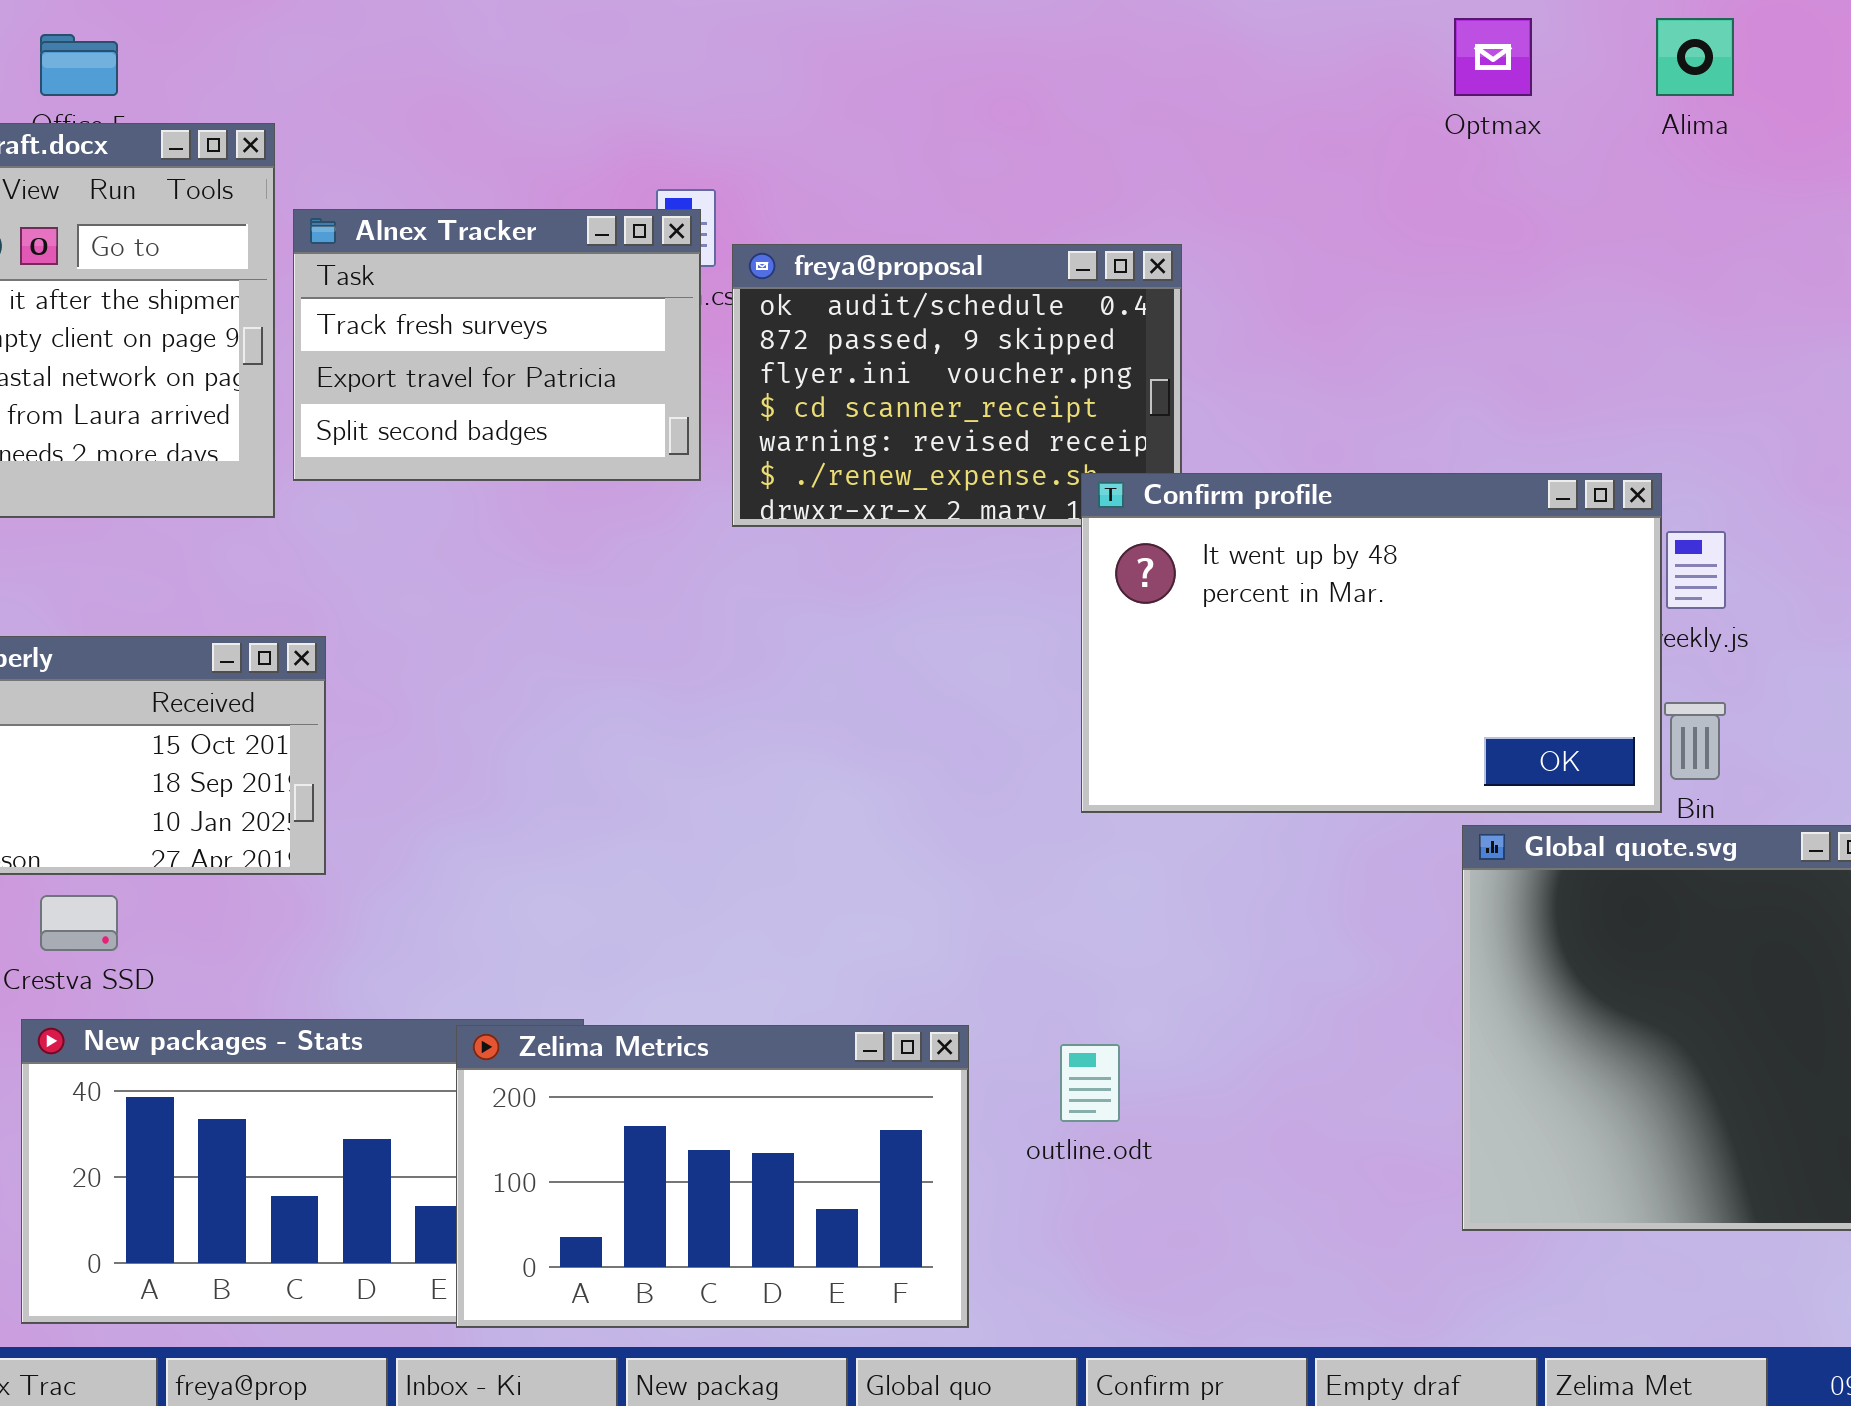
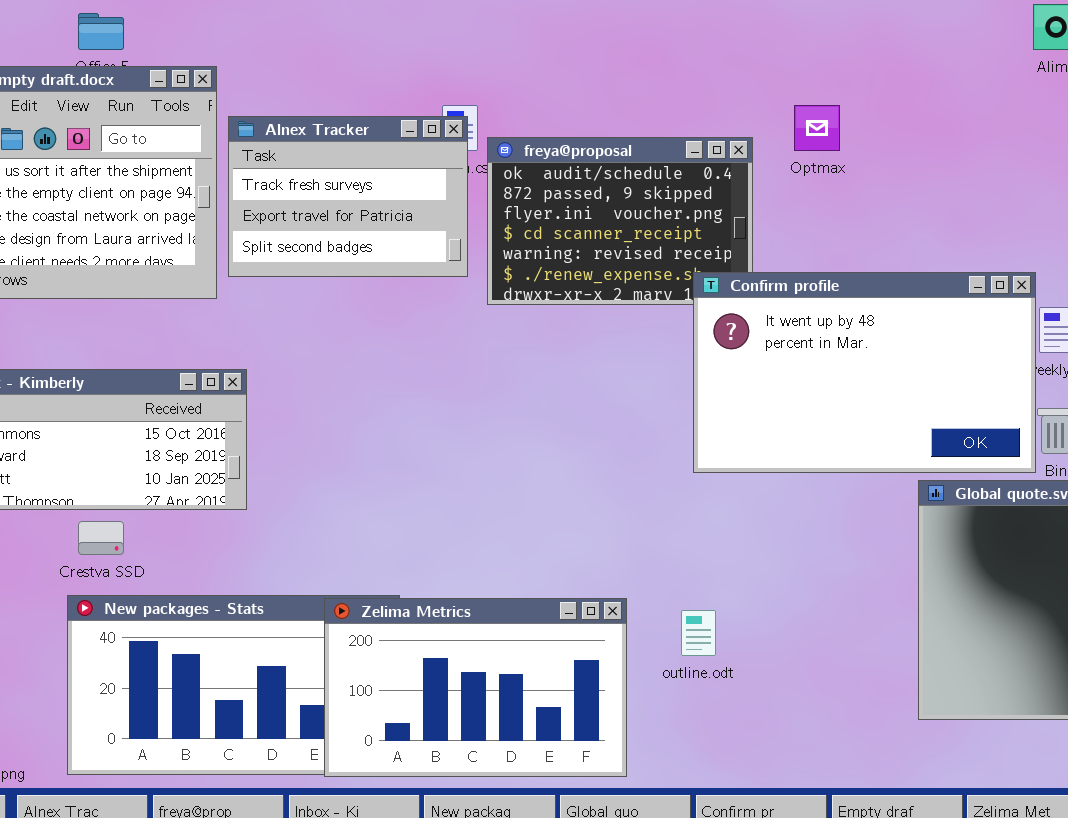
Optmax: [1454,18,1532,96] -> [794,105,840,151], moved

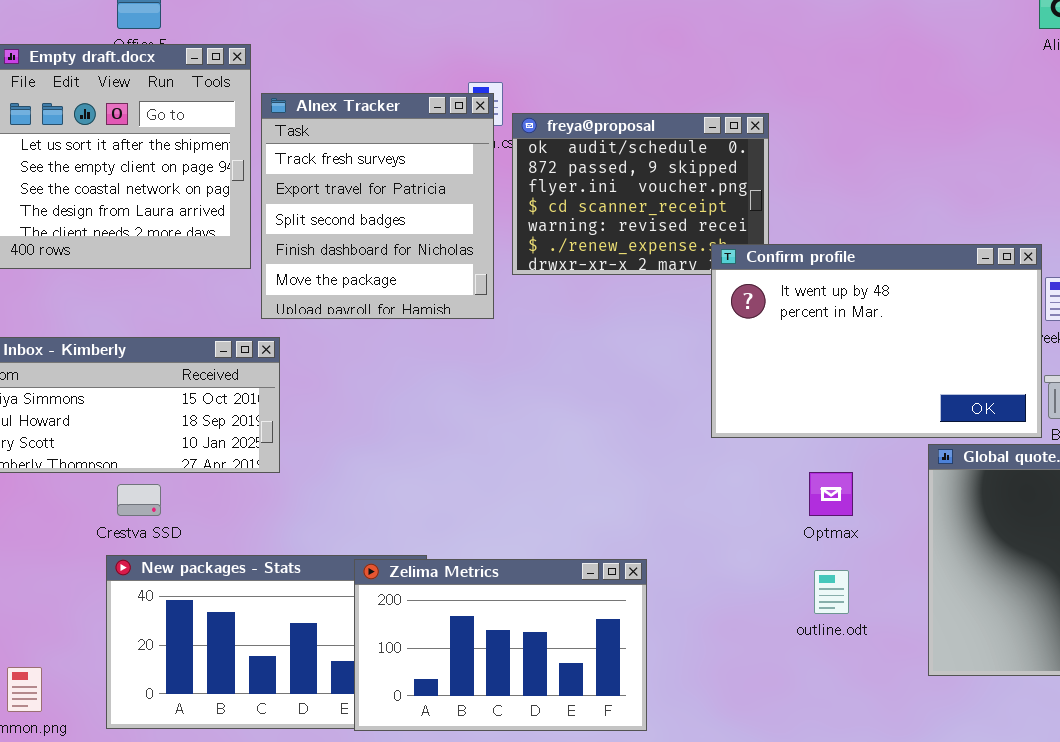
Optmax: [794,105,840,151] -> [809,472,853,516], moved
Alnex Tracker: [228,116,468,277] -> [261,93,494,319], resized
outline.odt: [681,610,716,656] -> [814,570,849,614], moved

